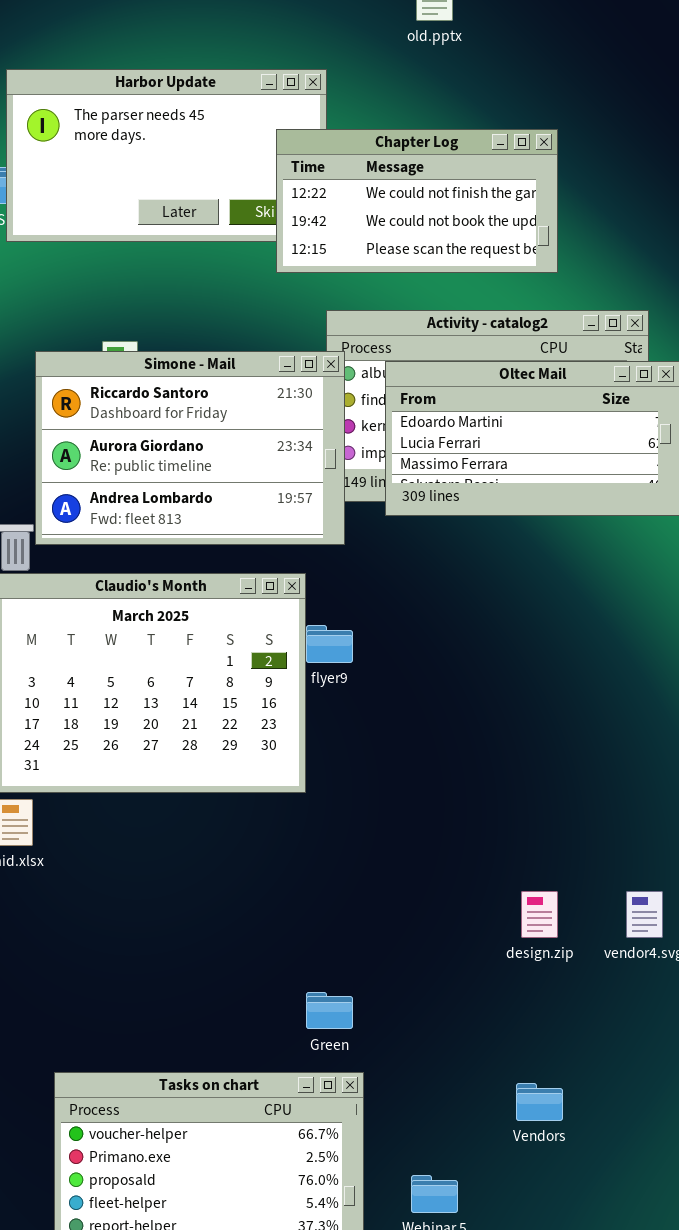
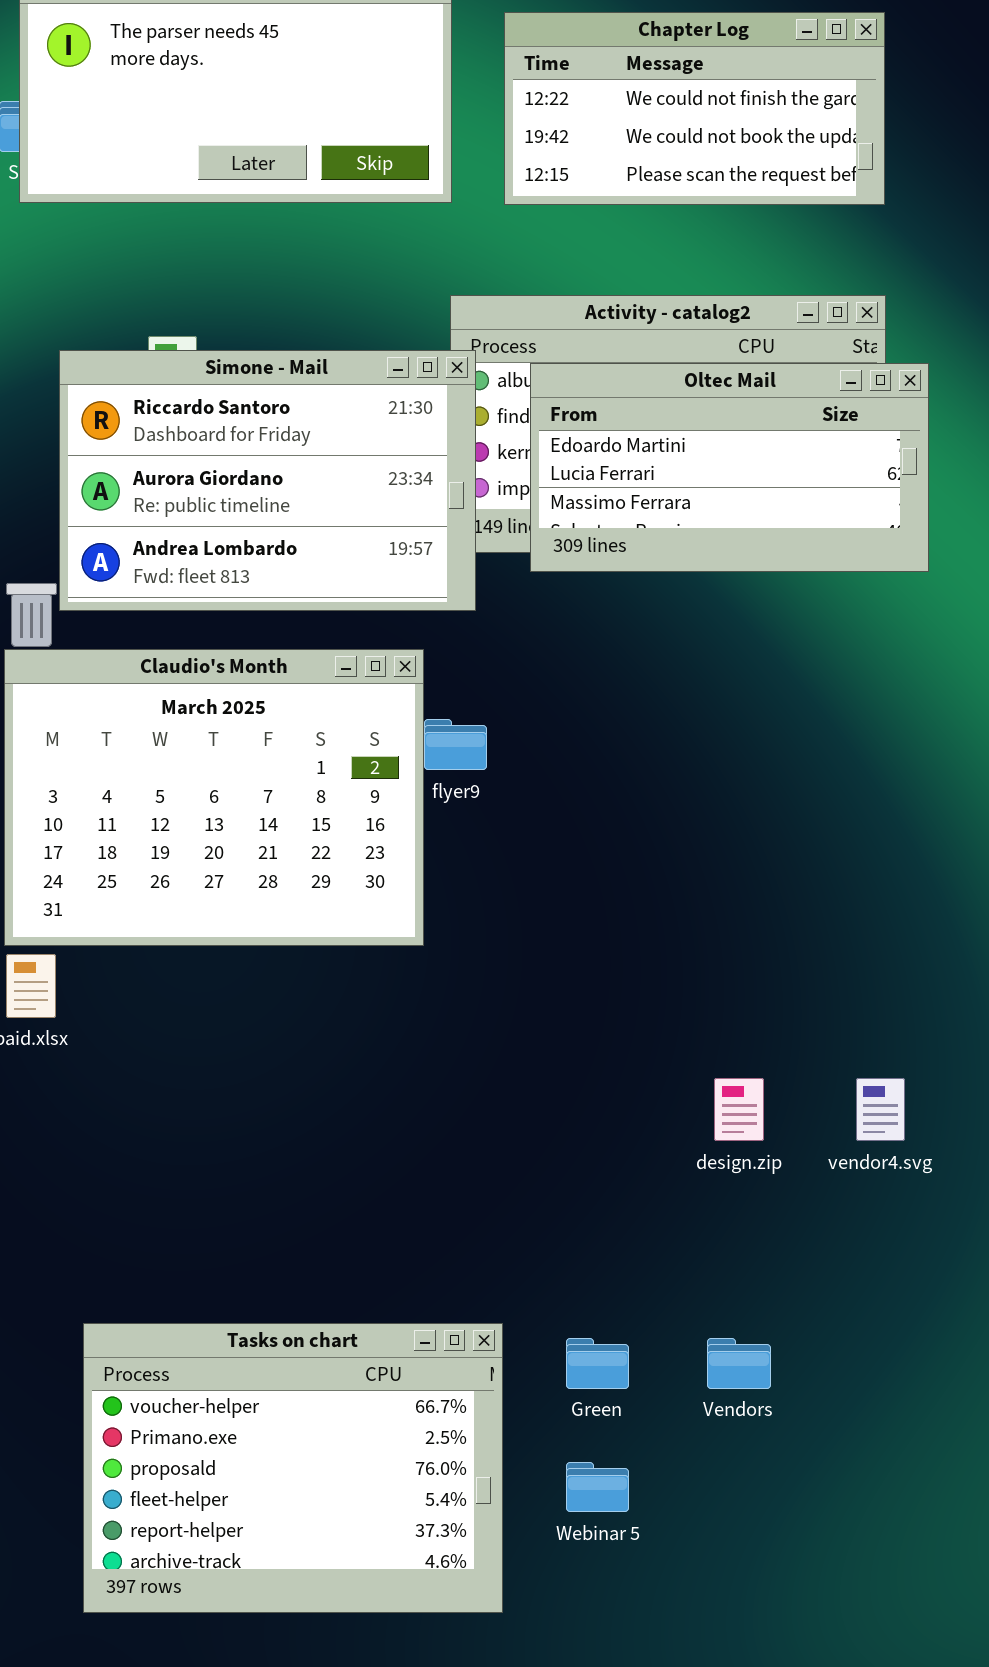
Chapter Log: [276,129,558,273] -> [504,12,885,205], moved
Green: [306,992,353,1029] -> [566,1338,629,1389], moved

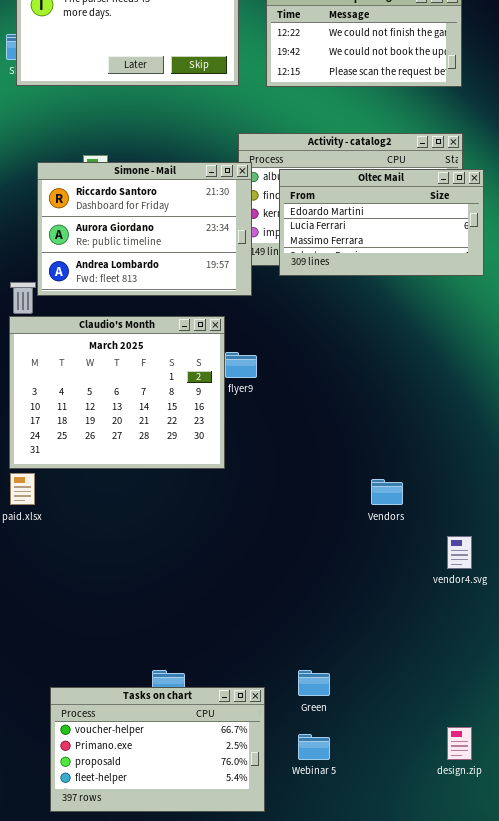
design.zip: [714,1078,764,1141] -> [447,727,472,760], moved
Tasks on chart: [83,1323,503,1613] -> [50,687,265,812], resized
Vendors: [707,1338,771,1389] -> [371,479,403,505], moved

